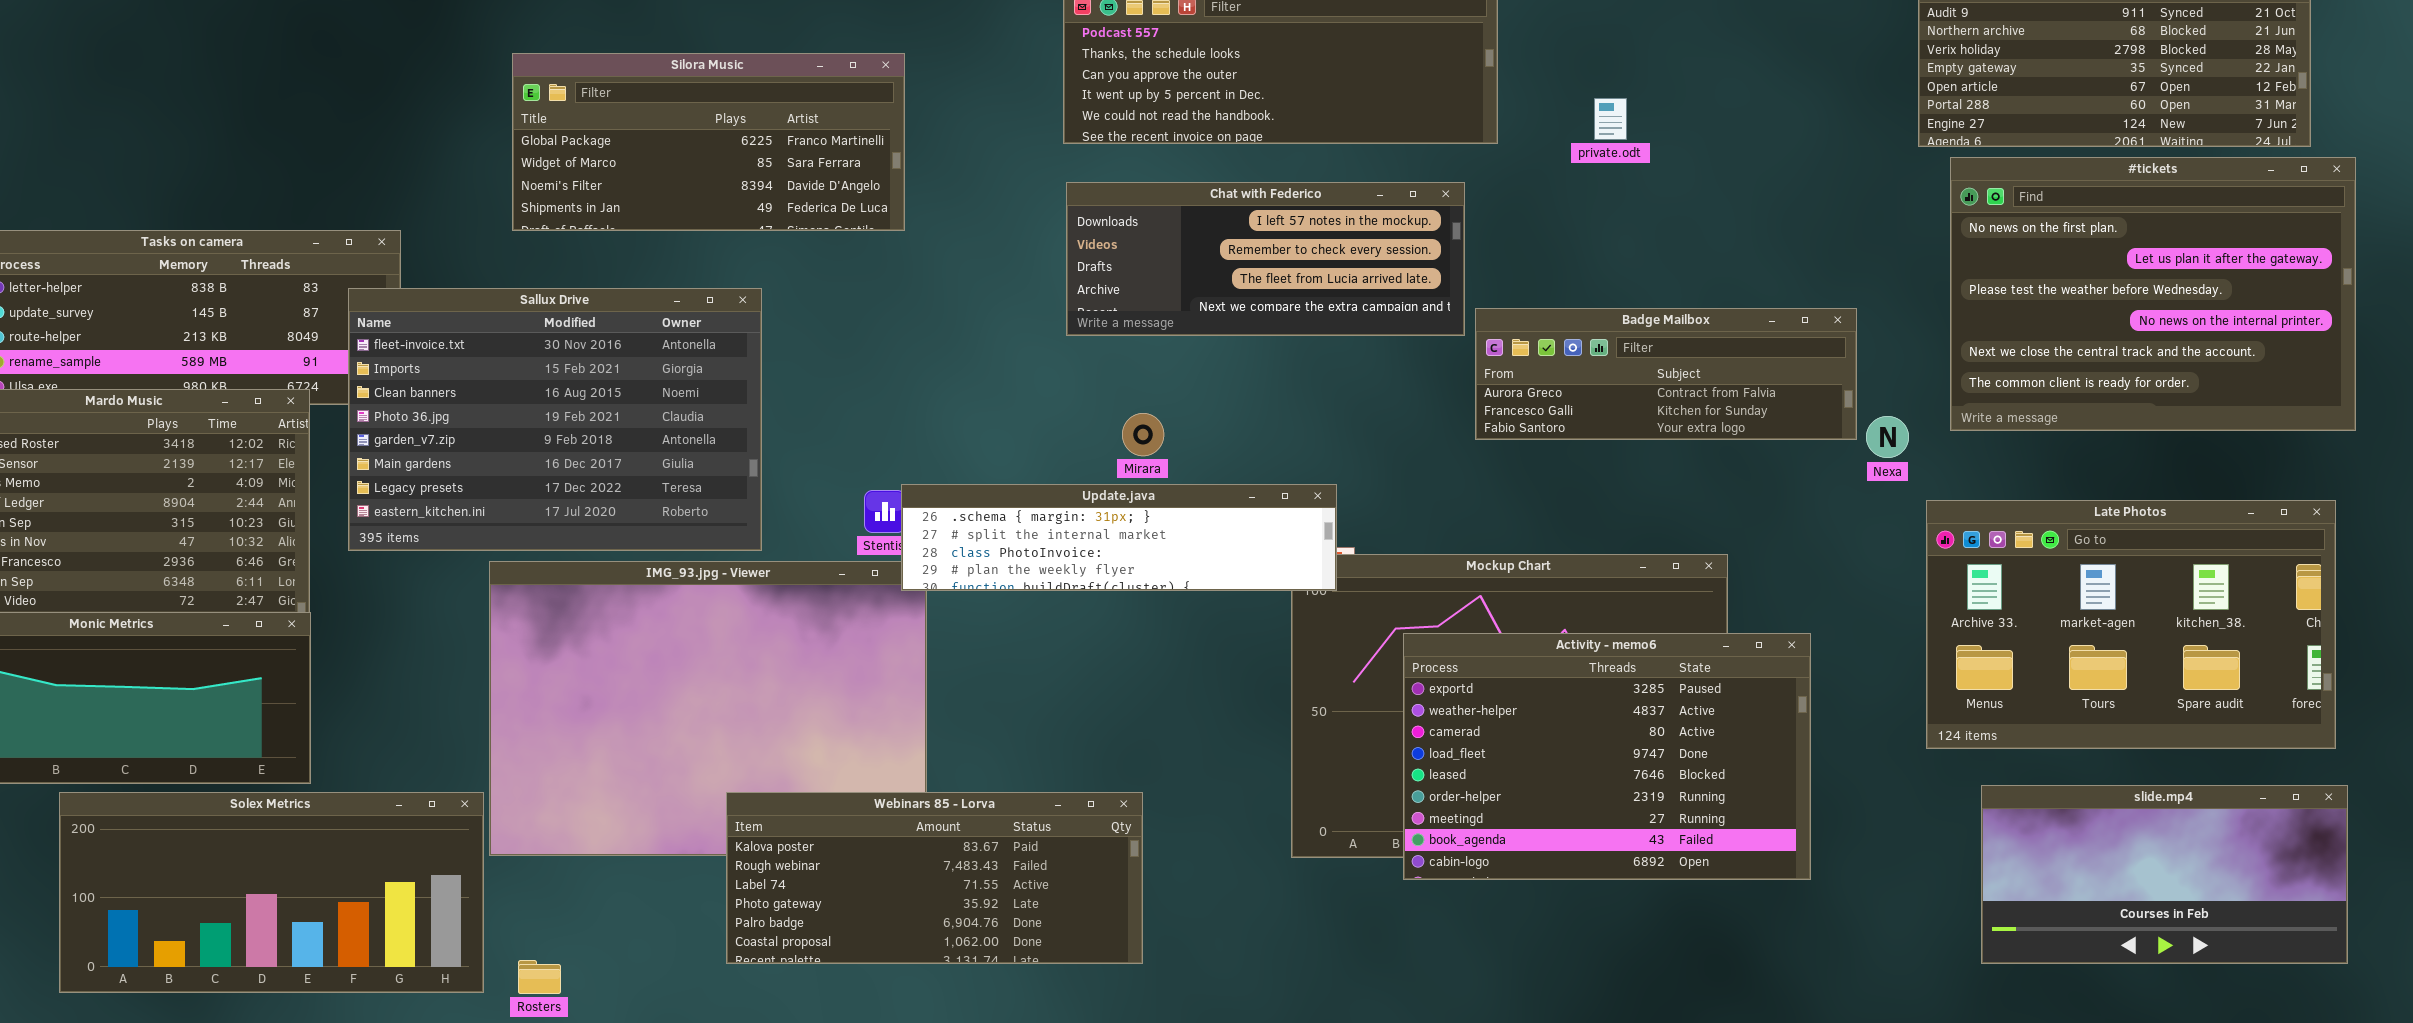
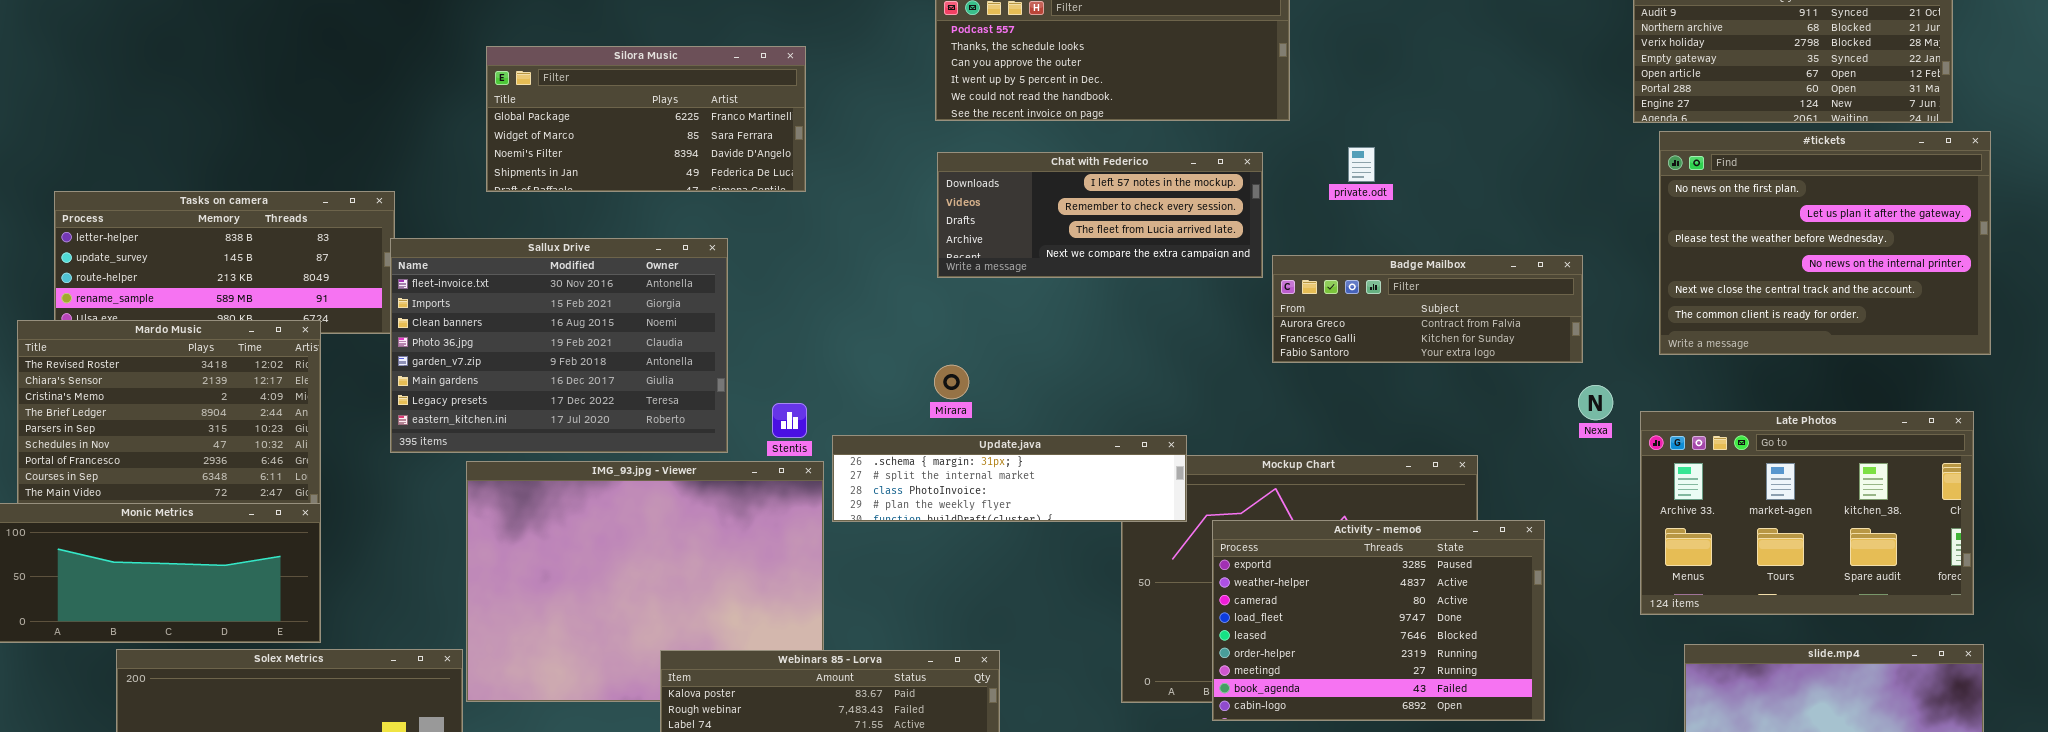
private.odt: [1594,98,1627,140] -> [1348,147,1375,182], moved
Sallux Drive: [348,288,762,551] -> [390,238,728,453], moved
Mirara: [1122,413,1164,456] -> [934,365,969,399], moved
Nexa: [1866,416,1909,458] -> [1578,385,1613,420], moved
Update.java: [901,484,1337,591] -> [832,435,1187,522], moved

